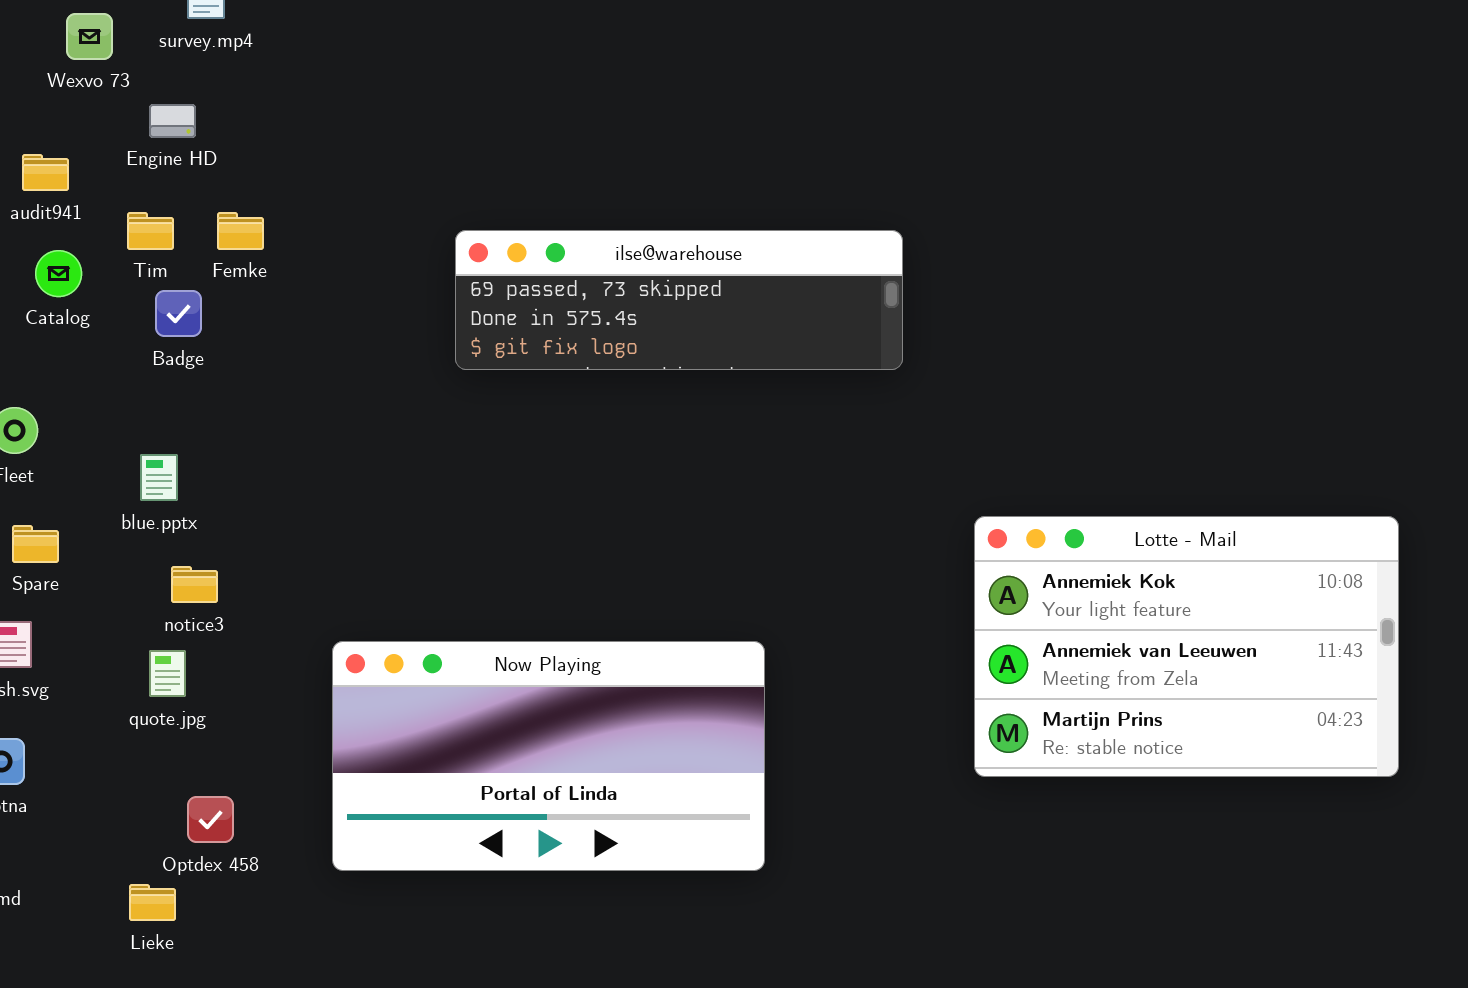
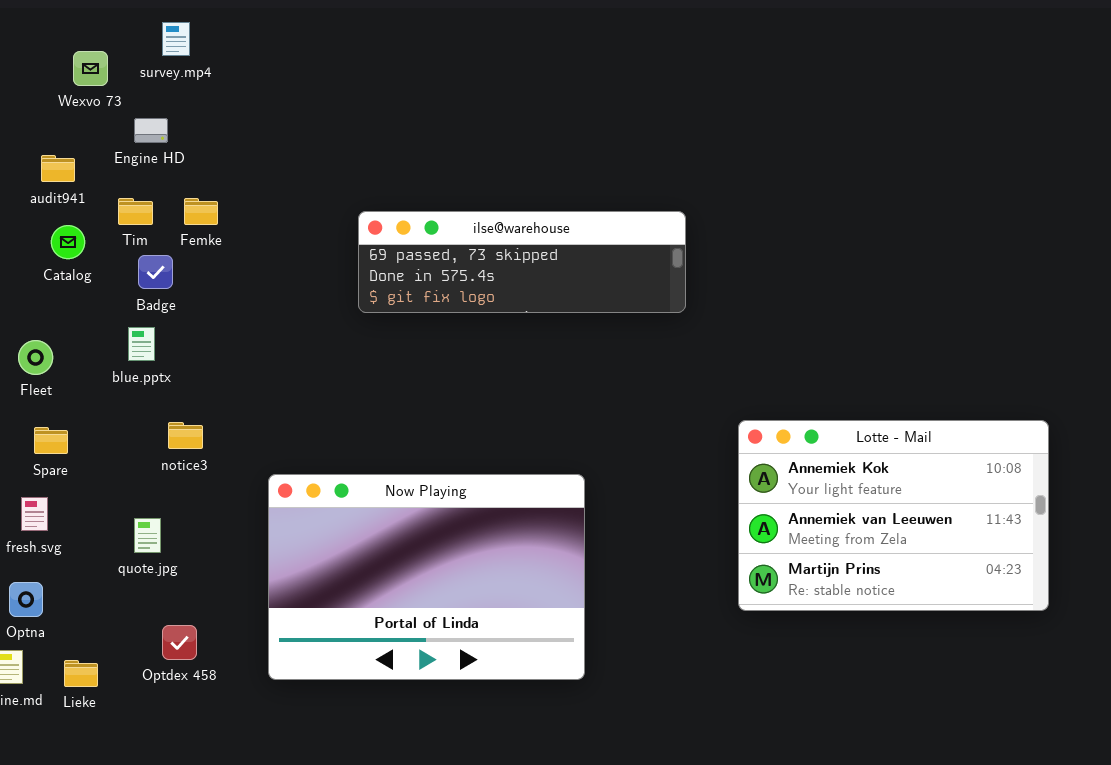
blue.pptx: [140,454,178,501] -> [128,327,155,361], moved
notice3: [171,566,218,603] -> [168,422,203,449], moved
Now Playing: [332,641,765,871] -> [268,474,585,680], resized
Lieke: [129,884,176,921] -> [64,660,98,687], moved

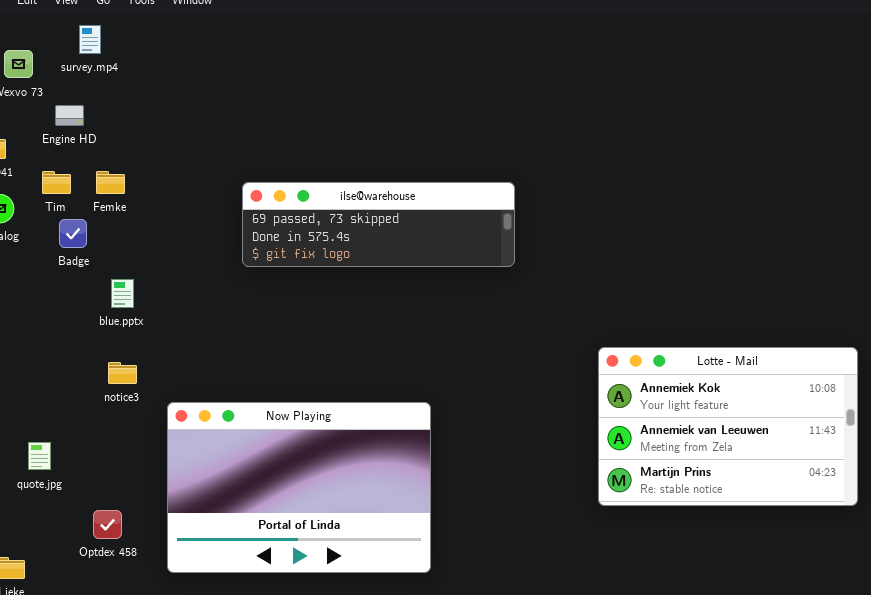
blue.pptx: [128,327,155,361] -> [111,279,134,308], moved
Lotte - Mail: [738,420,1049,611] -> [598,347,858,506], moved
notice3: [168,422,203,449] -> [108,362,137,384], moved
quote.jpg: [134,518,161,553] -> [28,442,51,470], moved
Optdex 458: [162,625,197,660] -> [93,510,122,539], moved

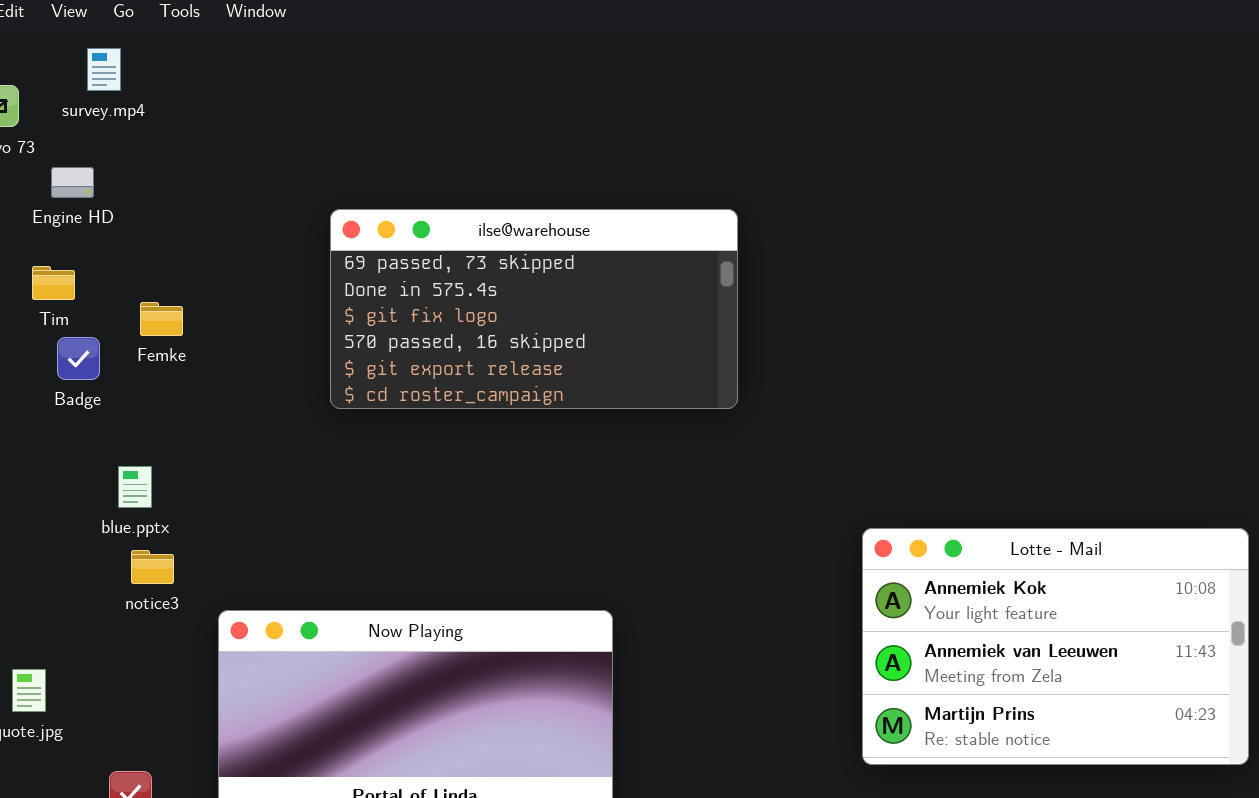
Femke: [96,171,125,194] -> [140,302,183,336], moved
ilse@warehouse: [242,182,515,267] -> [330,209,738,409], resized
blue.pptx: [111,279,134,308] -> [118,466,152,508], moved

